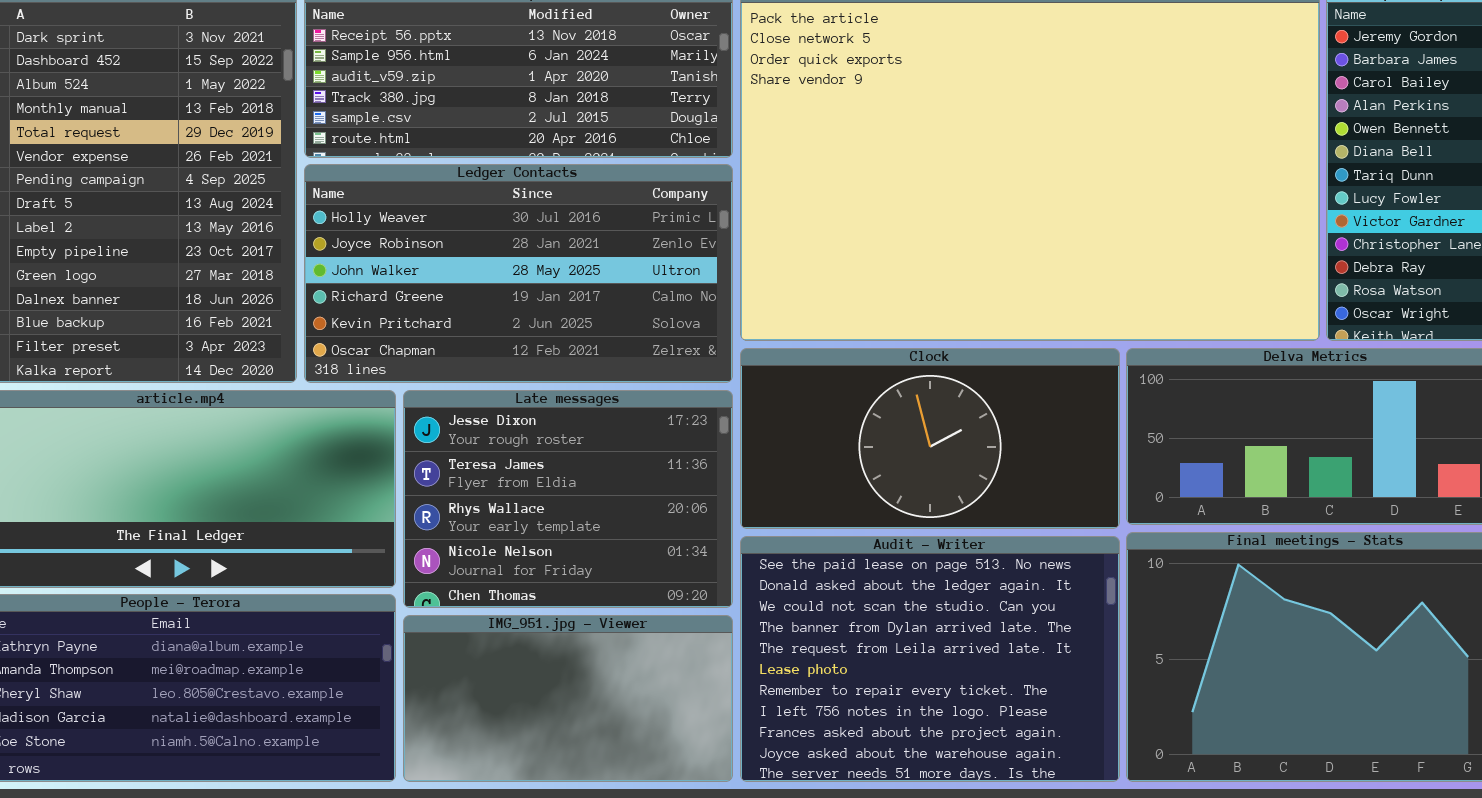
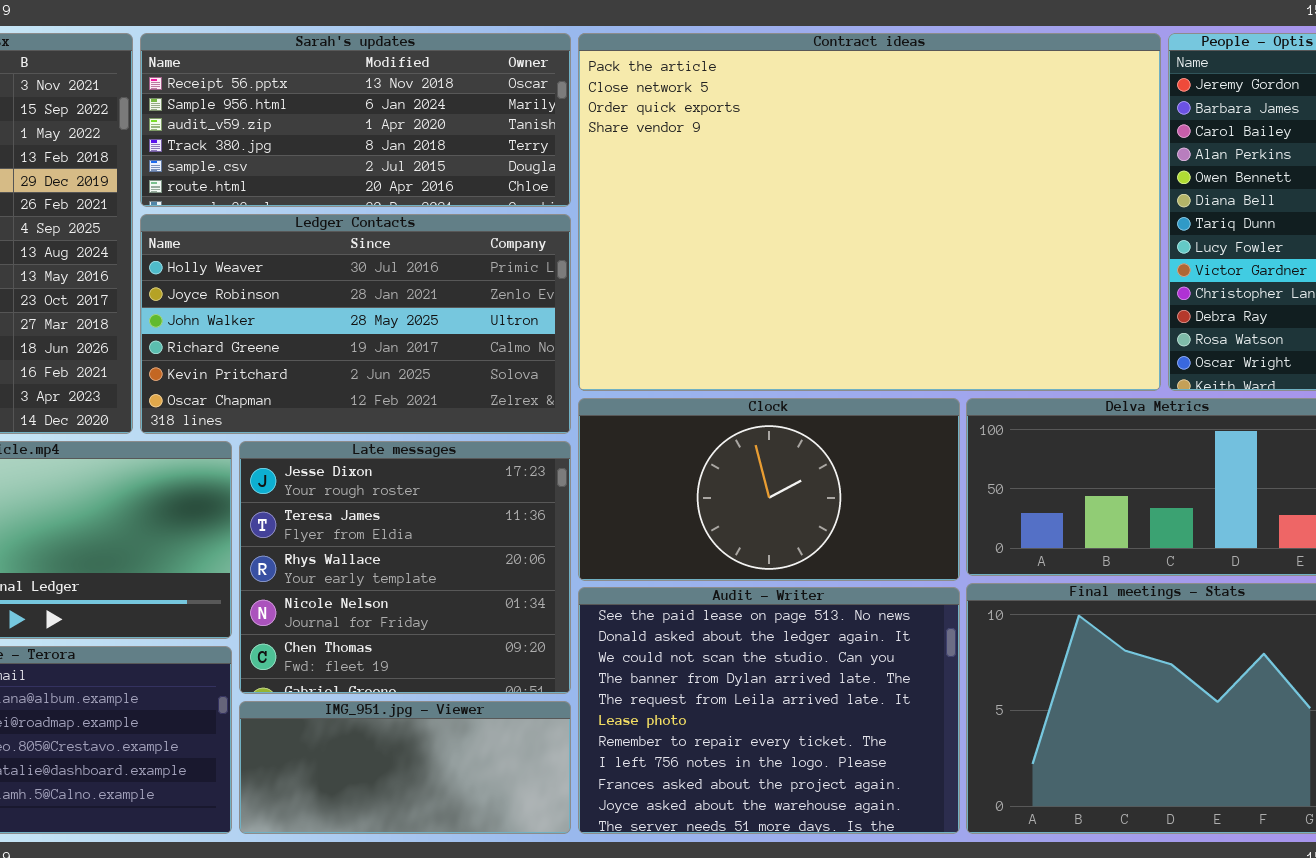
Late messages: [403,390,733,608] -> [239,441,571,694], resized
IMG_951.jpg - Viewer: [403,615,733,782] -> [239,701,571,834], resized

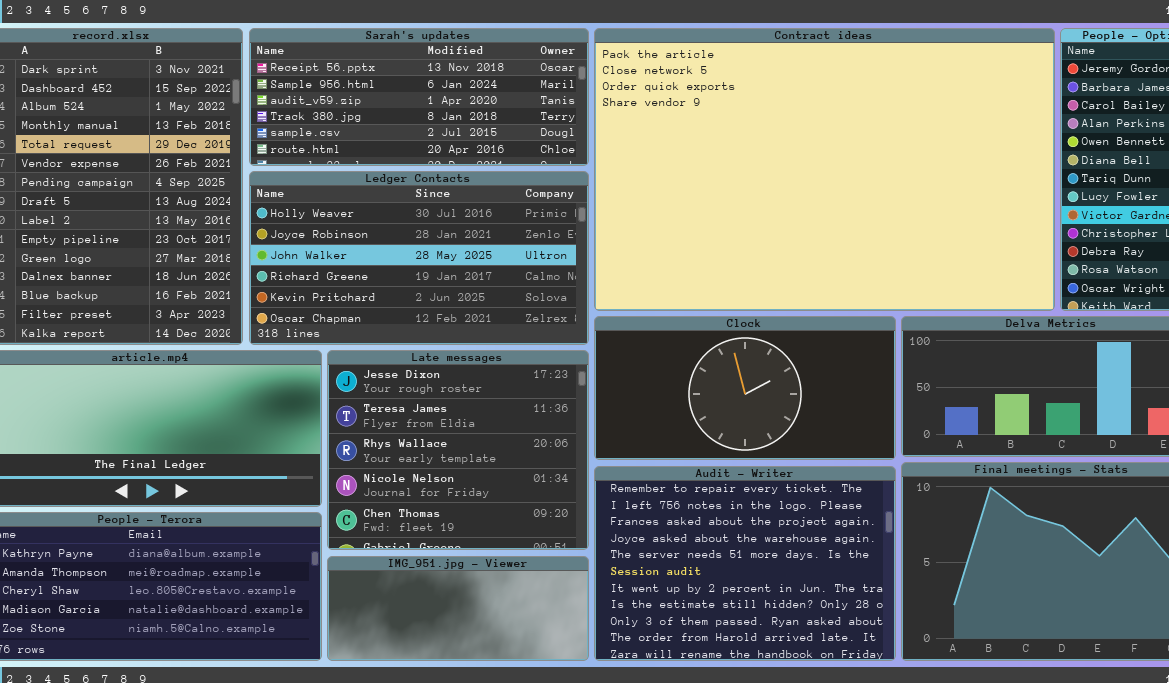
Audit - Writer: [578,587,960,834] -> [594,466,896,661], scrolled down 6 rows

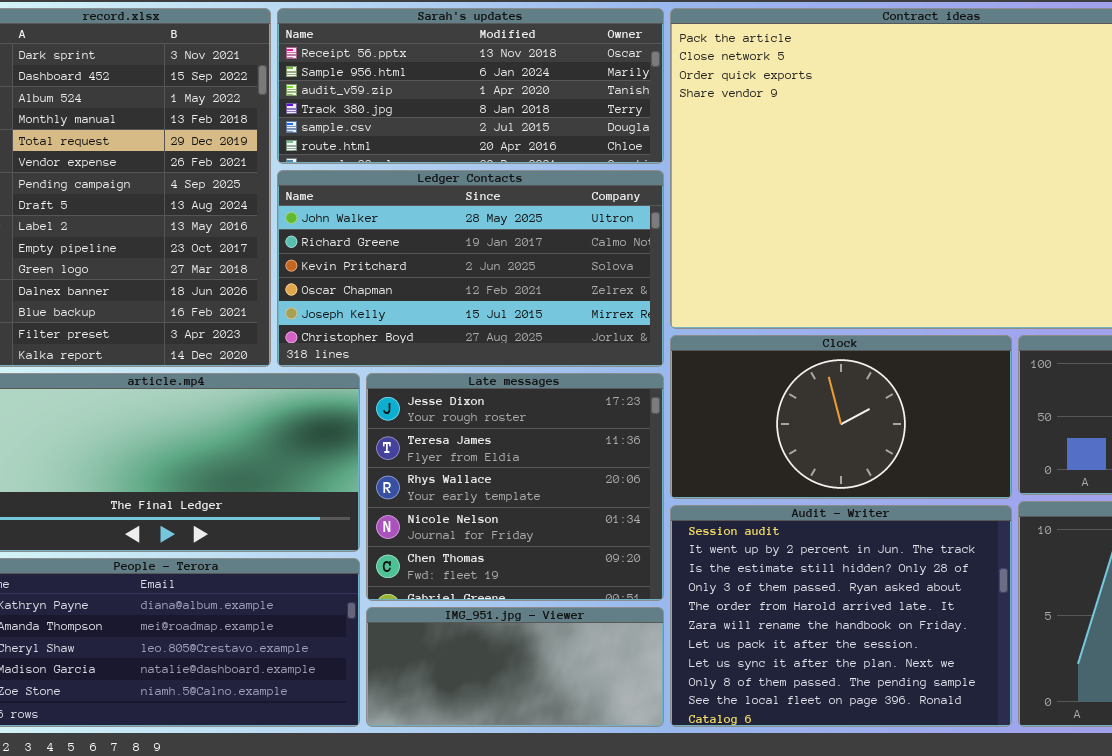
Ledger Contacts: [249,171,589,345] -> [277,170,664,367], scrolled down 2 rows
Audit - Writer: [594,466,896,661] -> [670,505,1012,727], scrolled down 5 rows

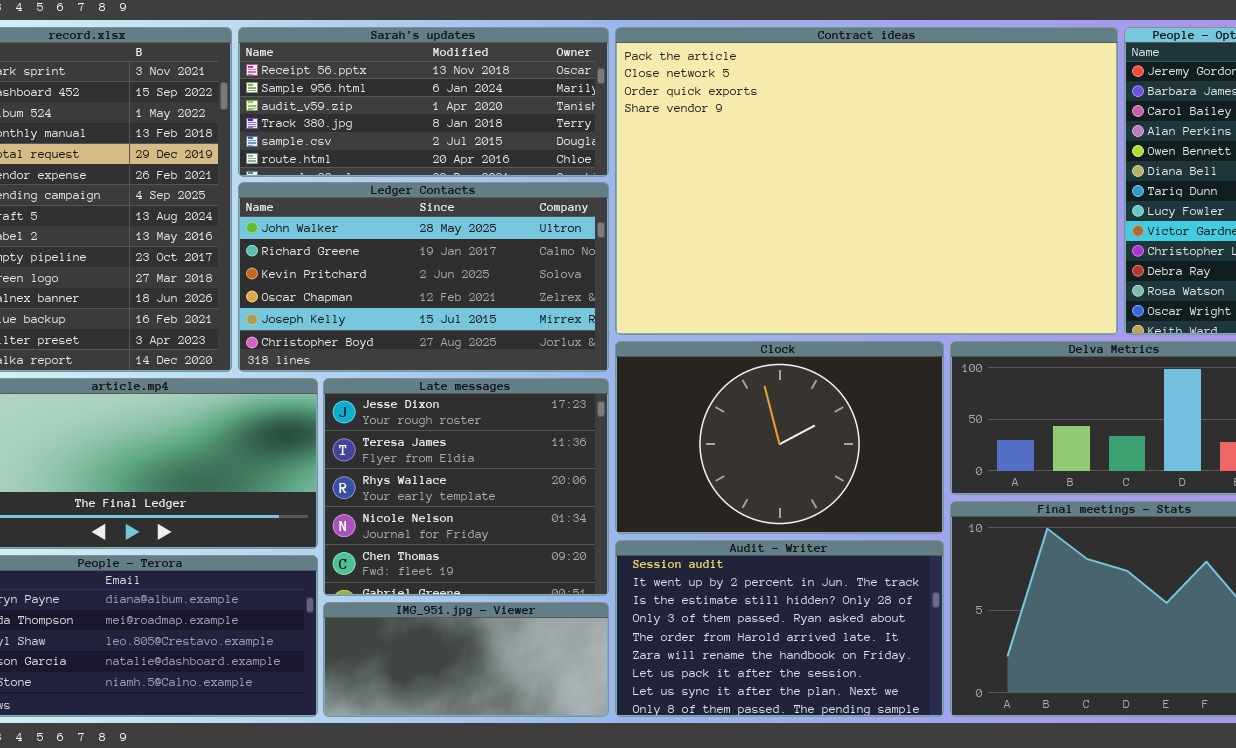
Clock: [670,335,1012,499] -> [615,341,944,534], resized
Audit - Writer: [670,505,1012,727] -> [615,540,944,717], resized

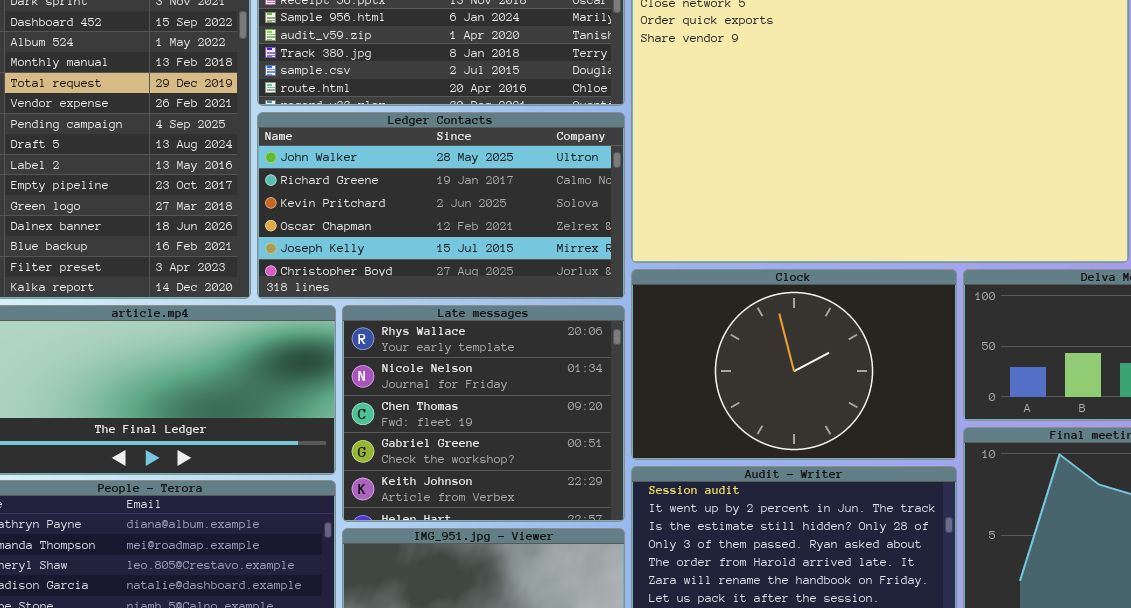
Late messages: [323,378,609,596] -> [342,305,625,522], scrolled down 2 rows

